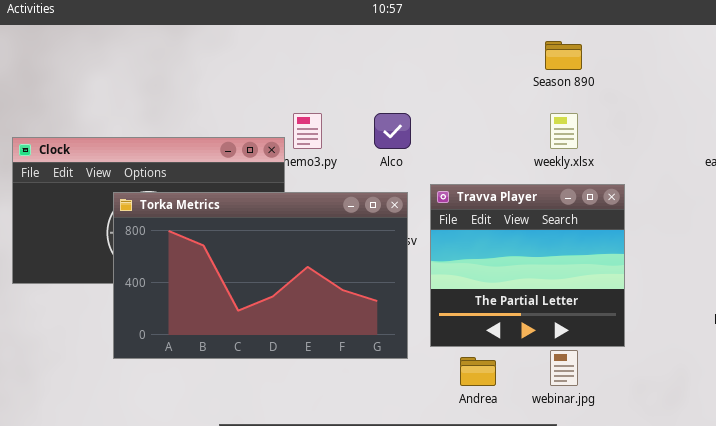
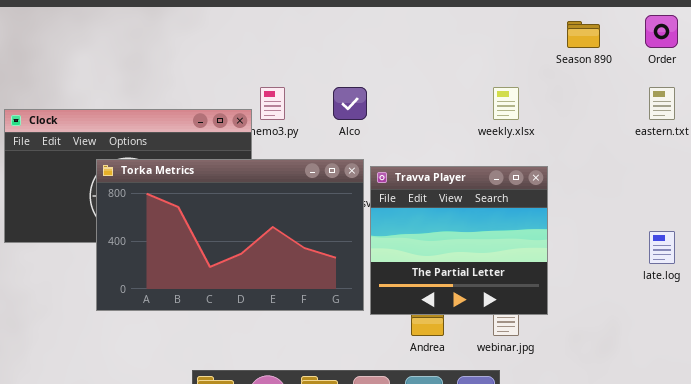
Season 890: [545,41,582,70] -> [567,21,600,48], moved
Travva Player: [430,184,625,347] -> [370,166,548,315], moved

